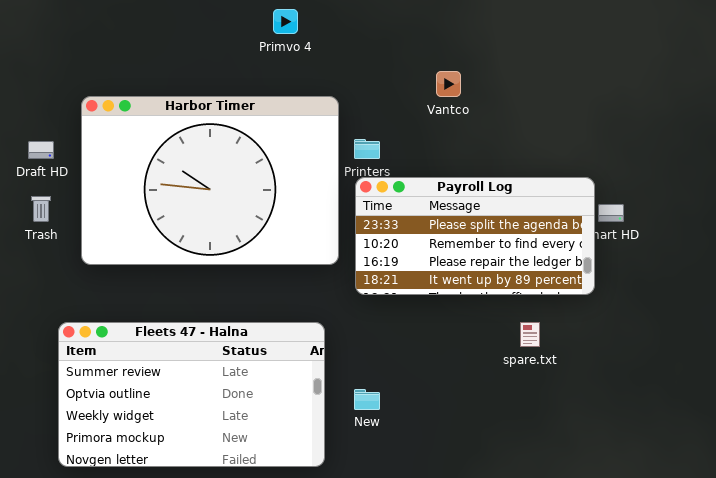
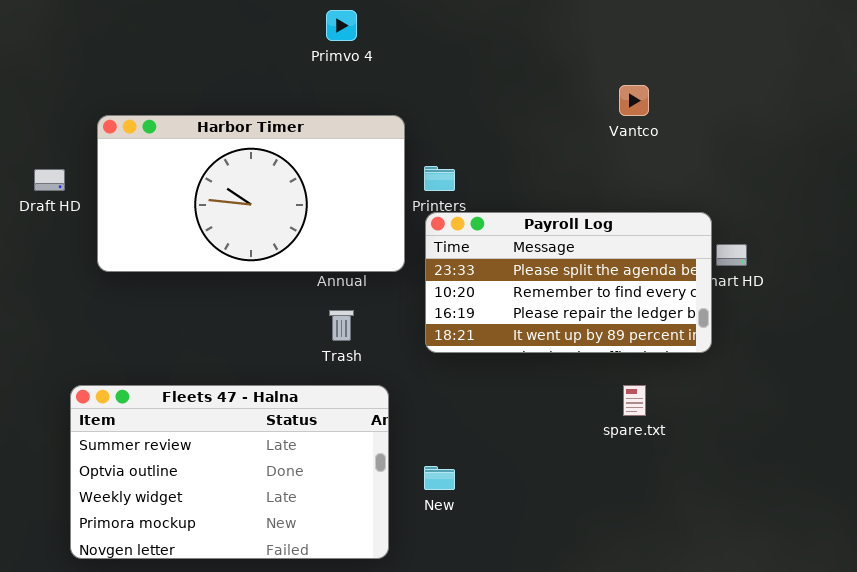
Vantco: [436,71,461,97] -> [619,85,649,116], moved
Harbor Timer: [81,96,339,265] -> [97,115,405,272], resized
Trash: [31,196,51,222] -> [329,310,354,341], moved

